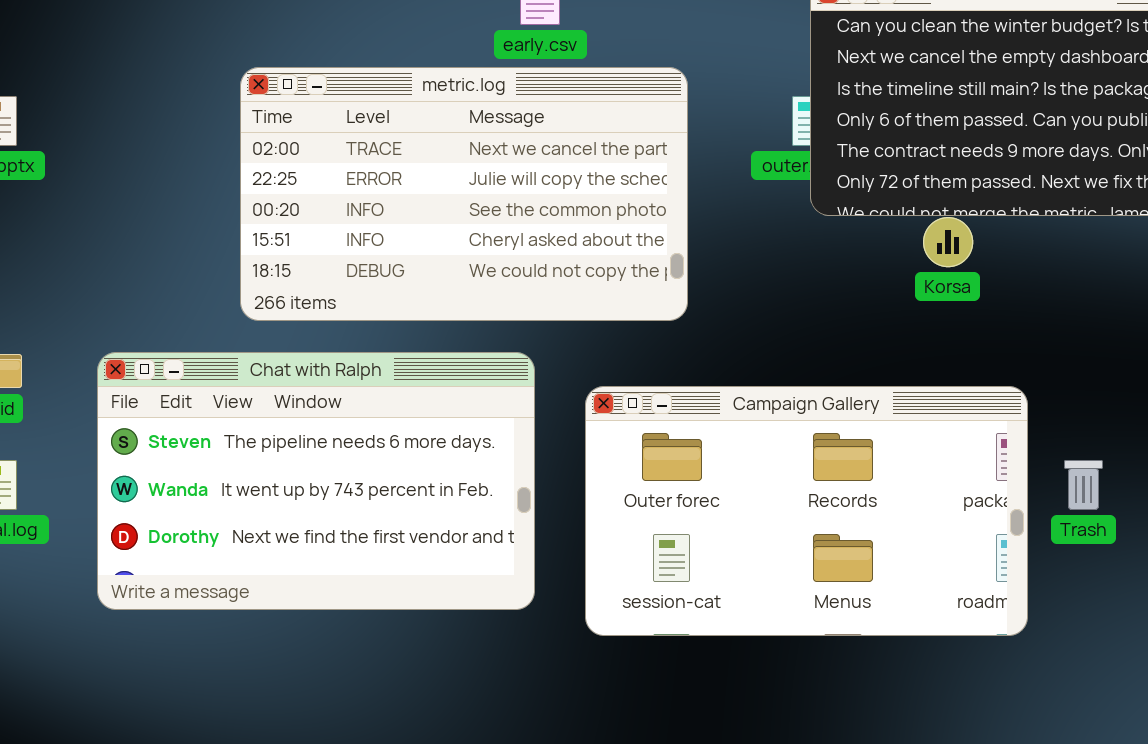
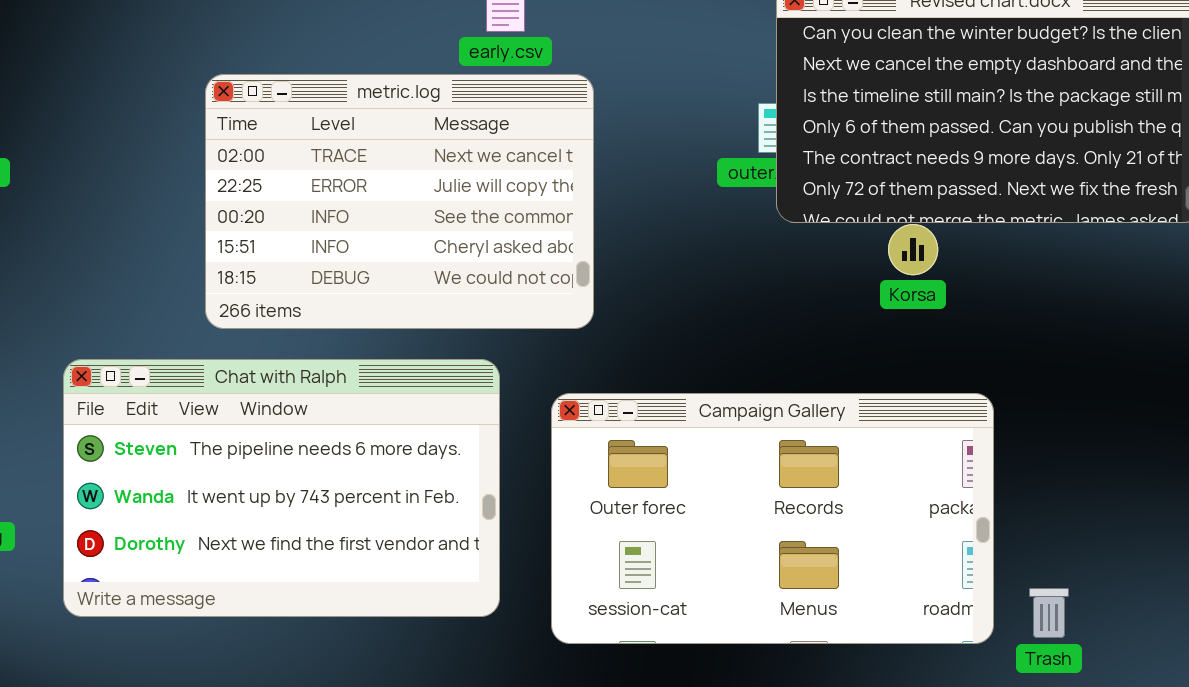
metric.log: [240,67,688,321] -> [205,74,594,329], resized
Trash: [1064,460,1103,510] -> [1029,588,1069,638], moved

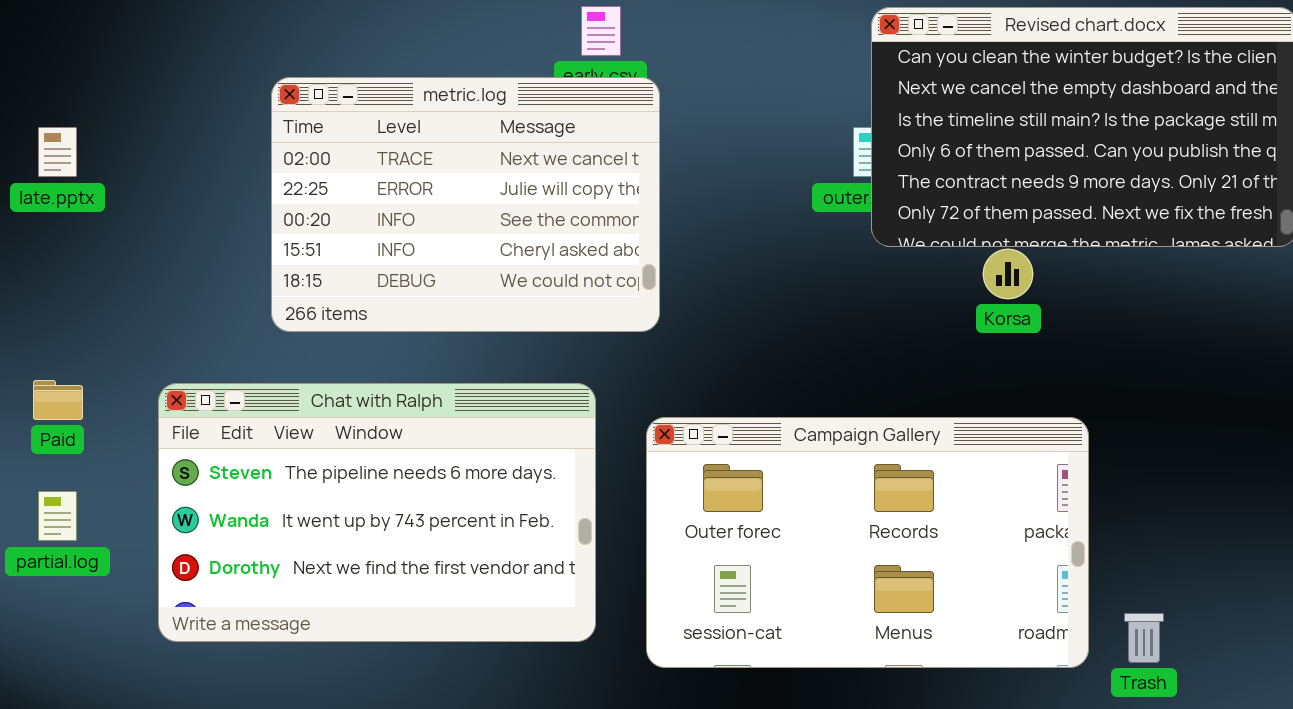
metric.log: [205,74,594,329] -> [271,77,660,332], moved

